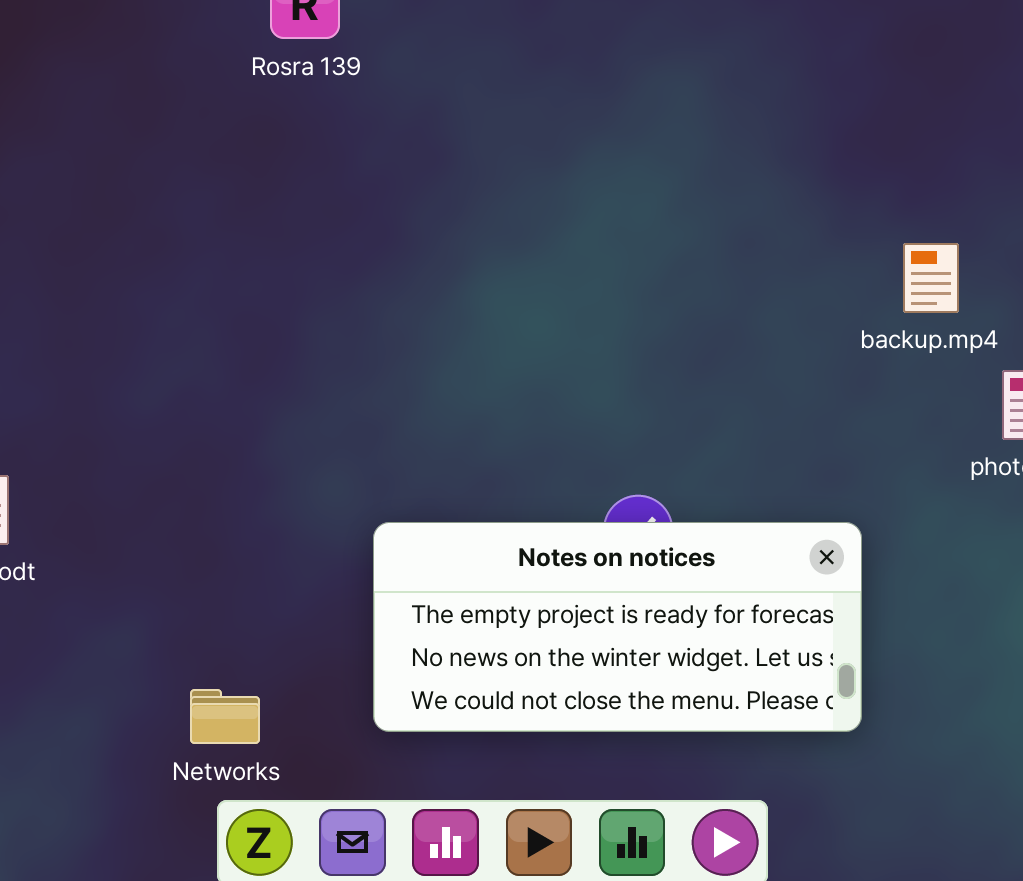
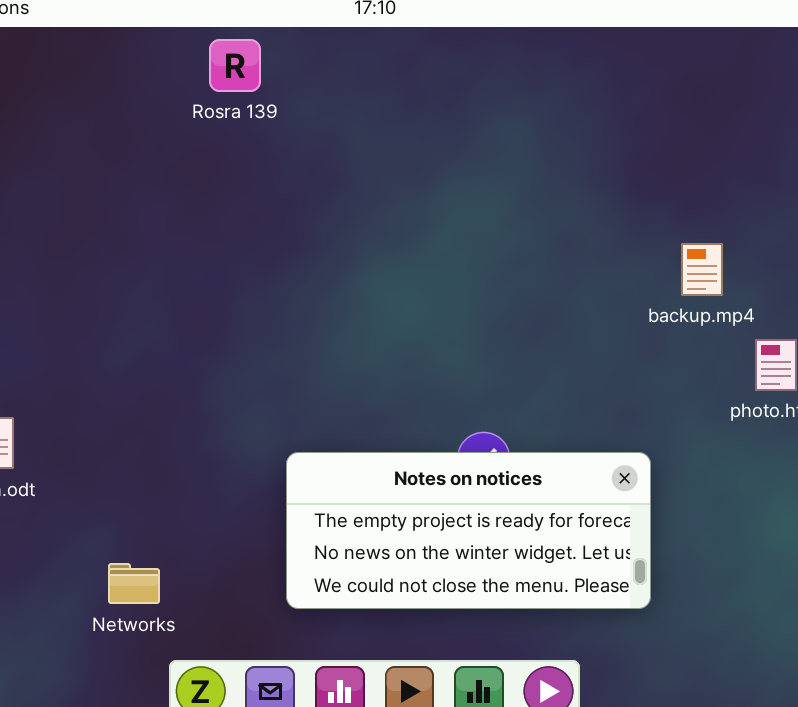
Networks: [190,689,260,744] -> [108,563,160,604], moved

